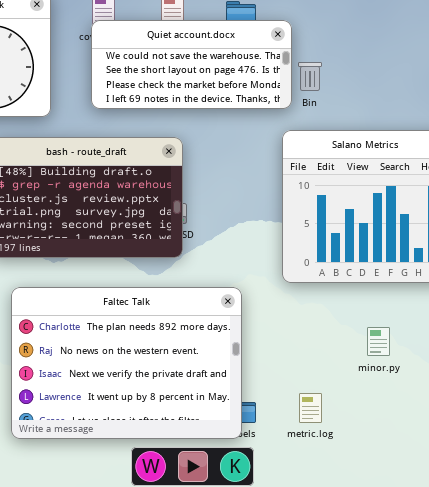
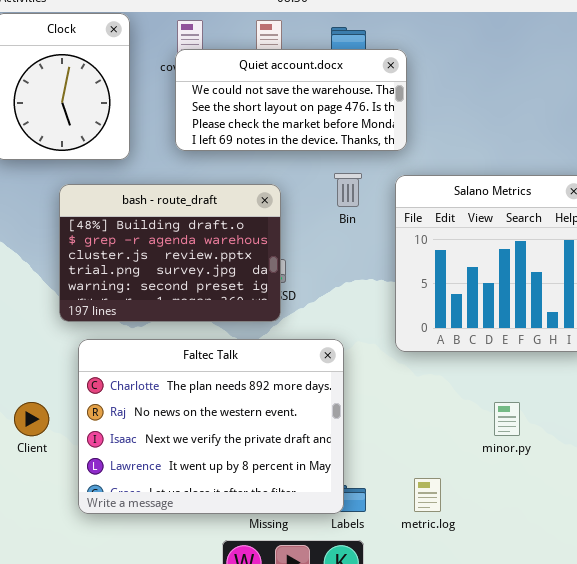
Bin: [298,62,322,91] -> [334,173,362,207], moved
Faltec Talk: [11,287,242,439] -> [78,339,344,514], moved

